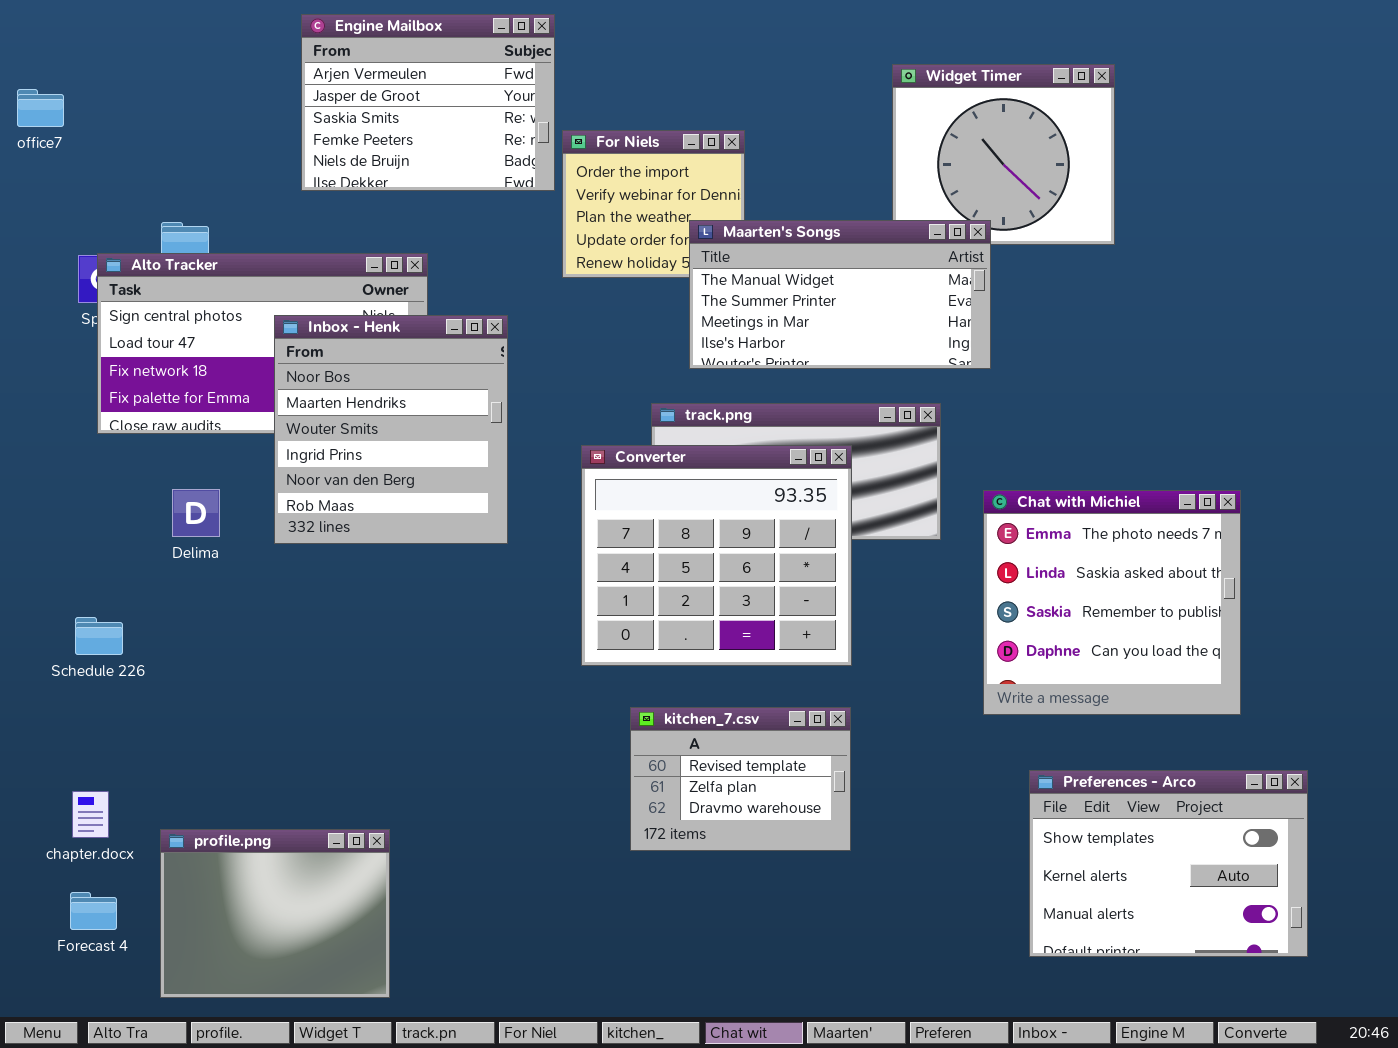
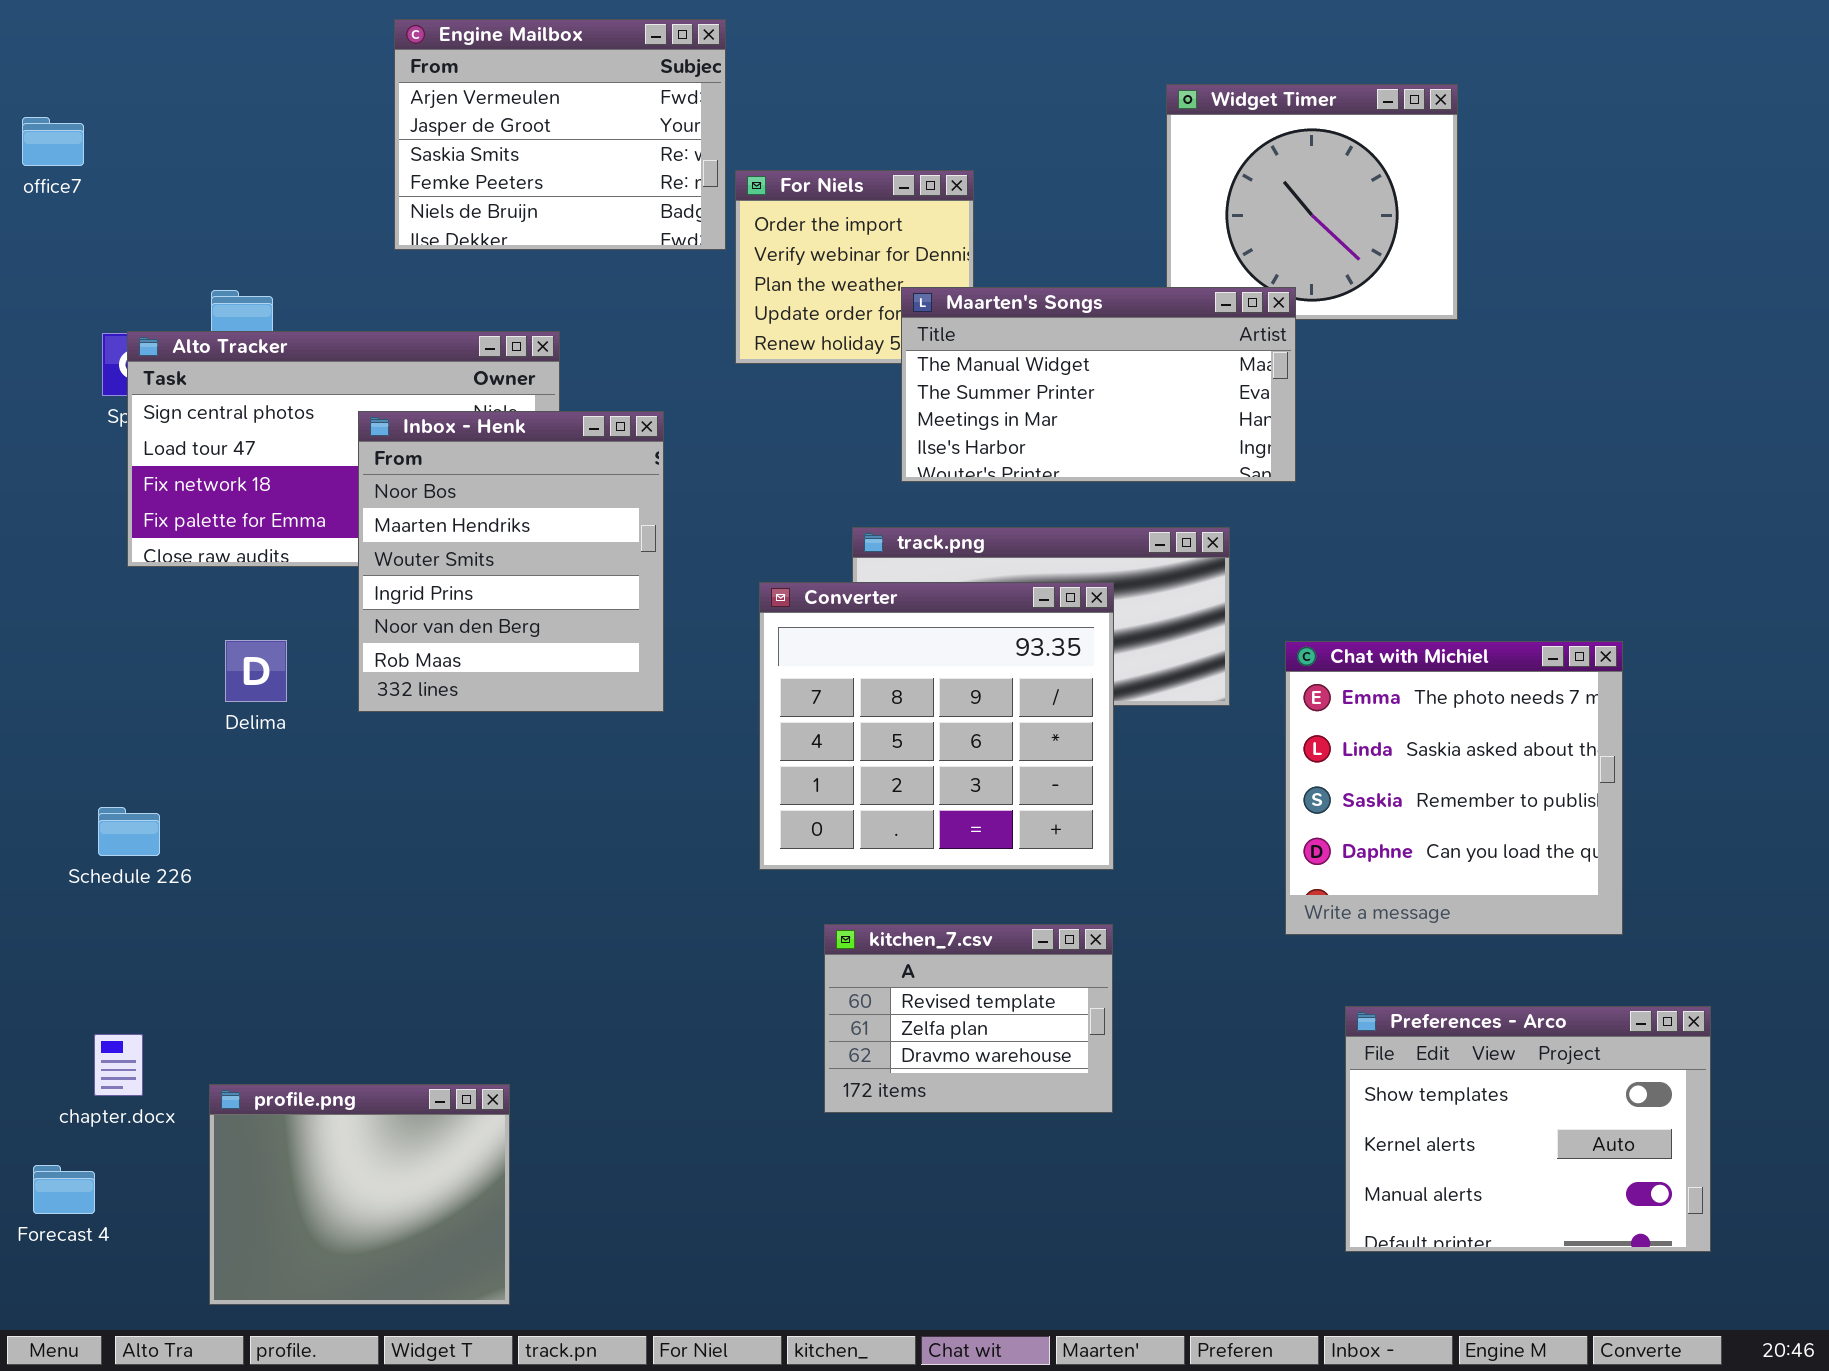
Forecast 4: [70,892,117,930] -> [33,1165,95,1214], moved

